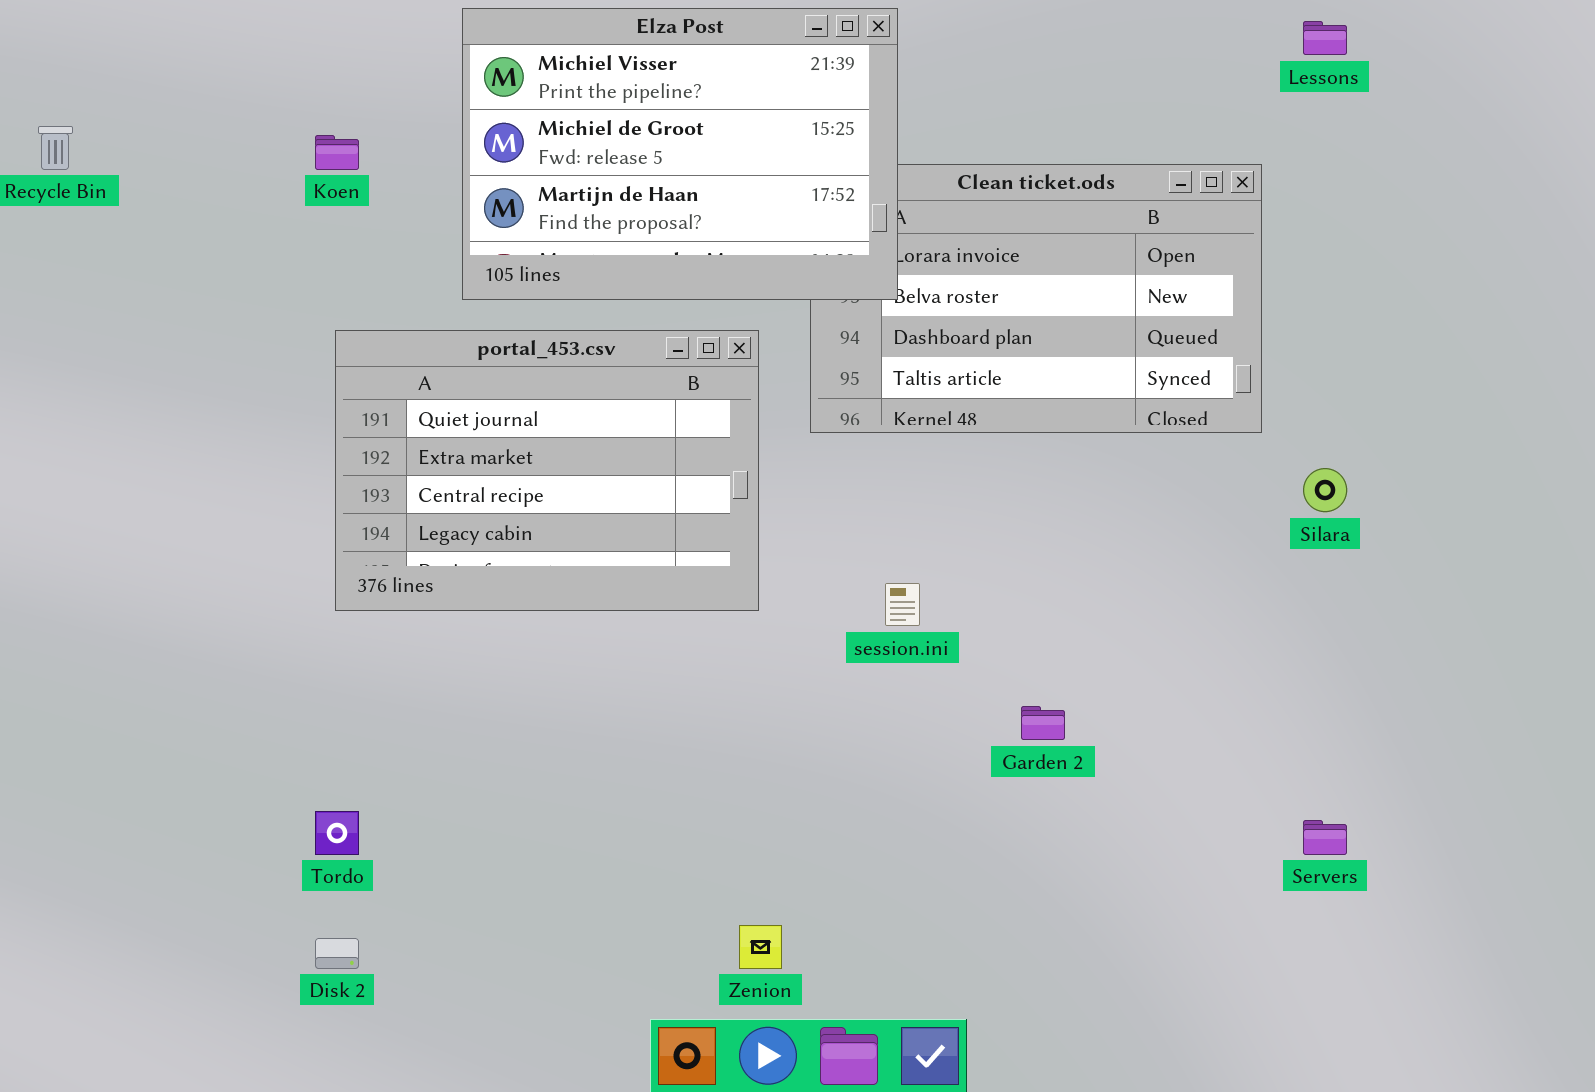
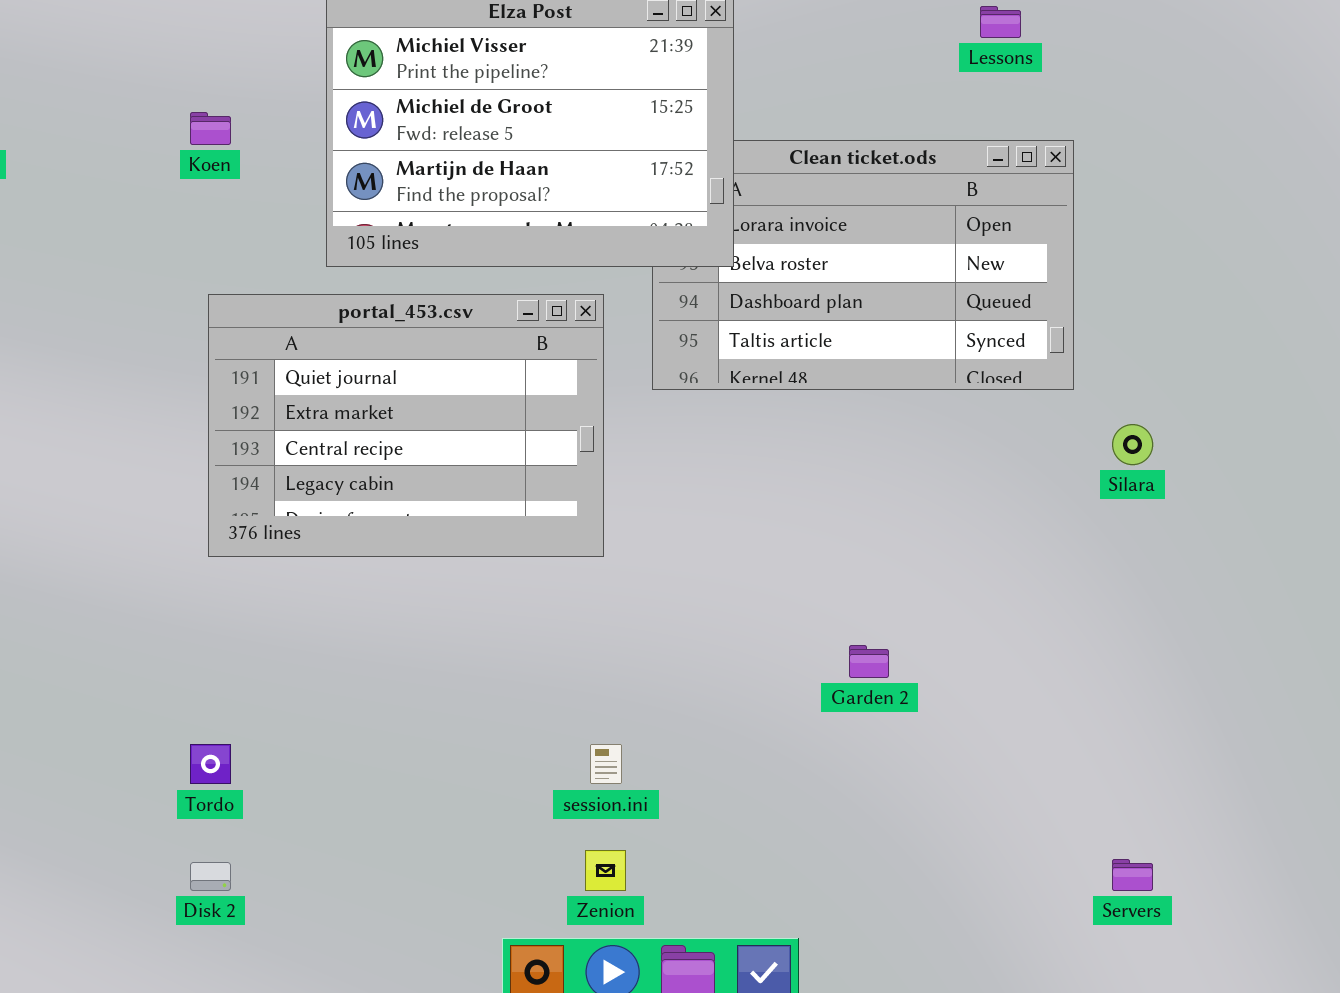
Lessons: [1303,21,1347,55] -> [980,6,1021,38], moved
session.ini: [885,583,920,626] -> [590,744,622,784], moved
Servers: [1303,820,1347,855] -> [1112,859,1153,891], moved

